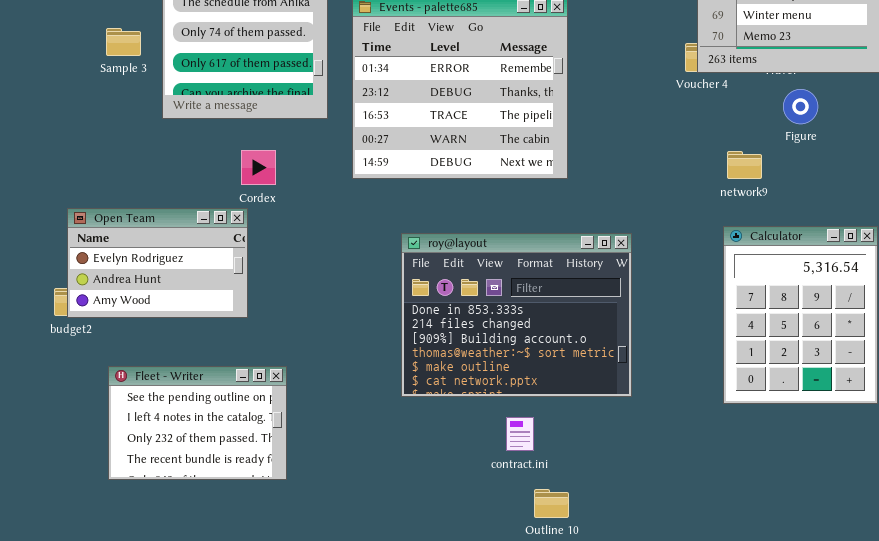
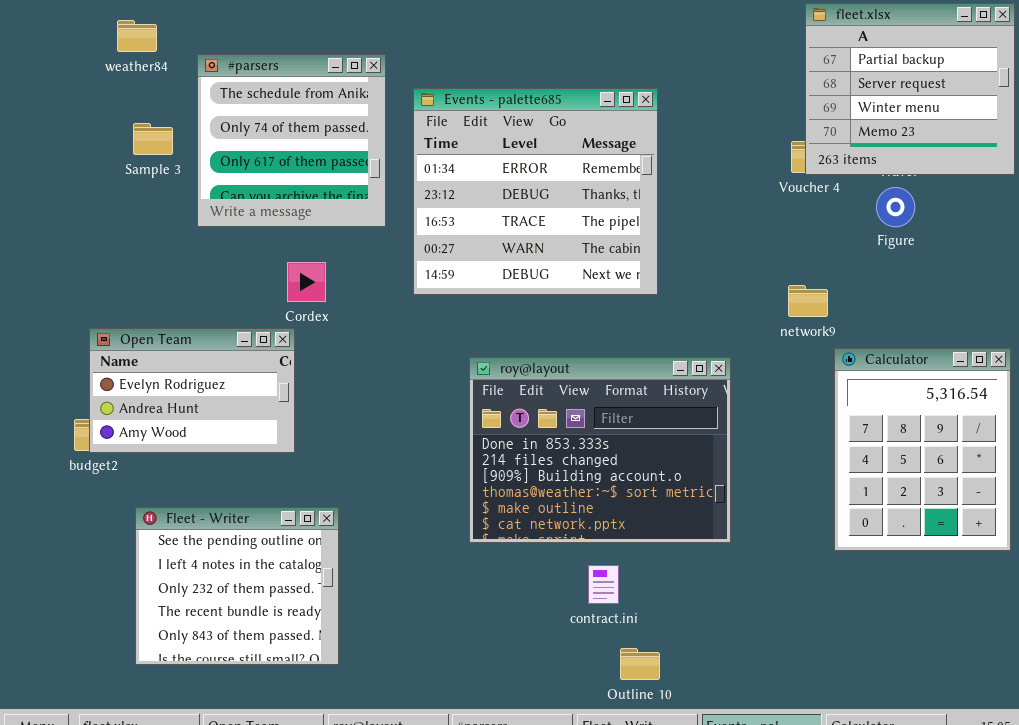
Figure: [783,89,818,124] -> [876,187,915,227], moved
network9: [727,151,762,179] -> [788,285,828,317], moved
Fleet - Writer: [108,366,287,480] -> [135,507,339,665], resized

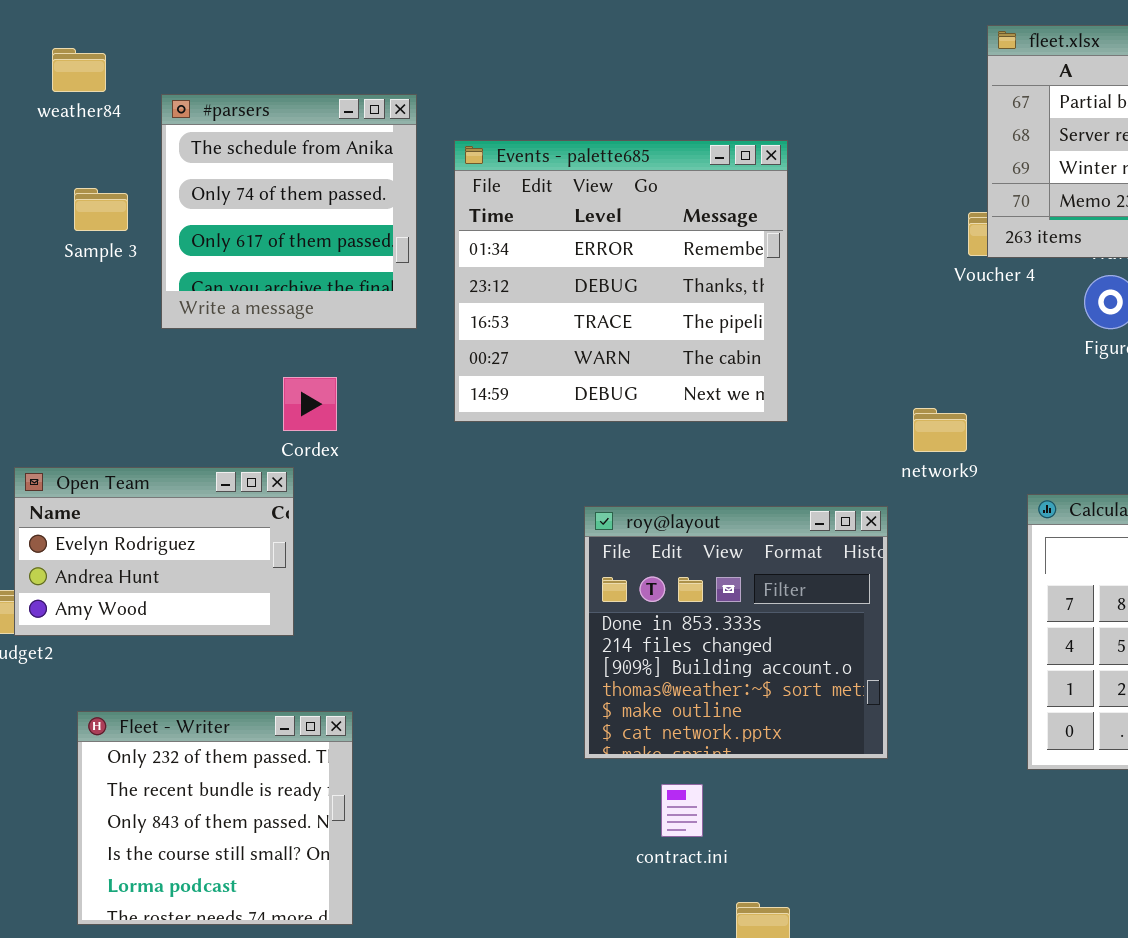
network9: [788,285,828,317] -> [913,408,967,452], moved
roy@layout: [469,357,731,543] -> [584,506,888,759], resized
Fleet - Writer: [135,507,339,665] -> [77,711,353,925], scrolled down 2 rows
contract.ini: [588,565,619,604] -> [661,784,703,837], moved

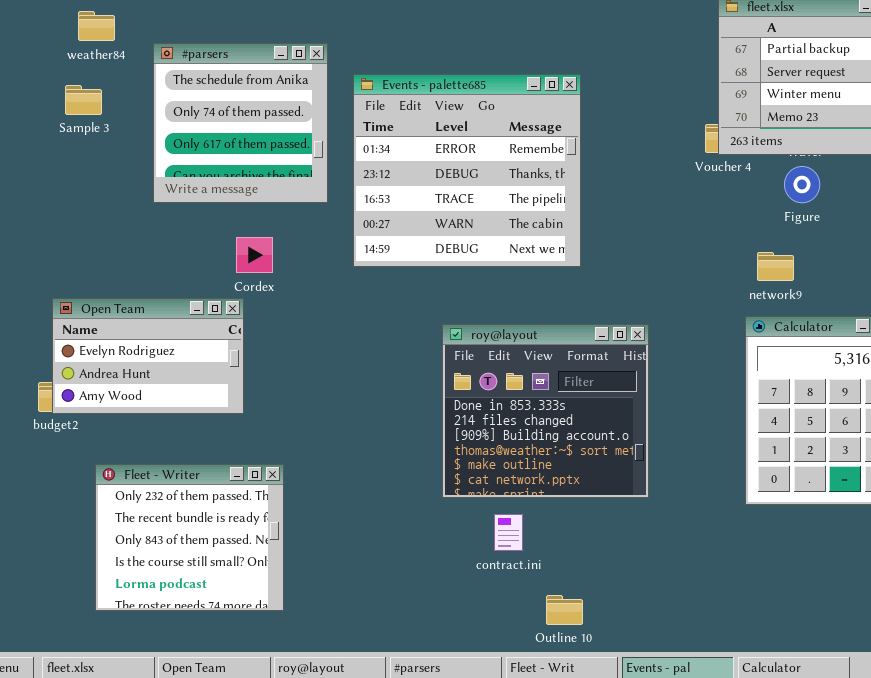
Sample 3: [74,188,128,231] -> [65,85,102,115], moved
network9: [913,408,967,452] -> [757,252,794,281], moved

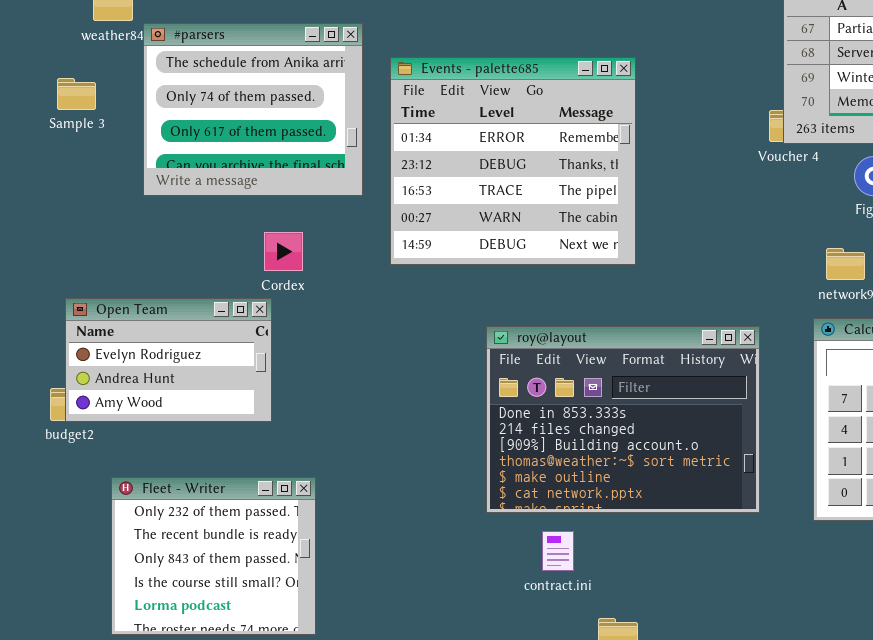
#parsers: [153,43,328,203] -> [143,23,363,196], resized
Sample 3: [65,85,102,115] -> [57,78,96,110], moved
roy@layout: [442,324,649,498] -> [486,326,760,513], resized

